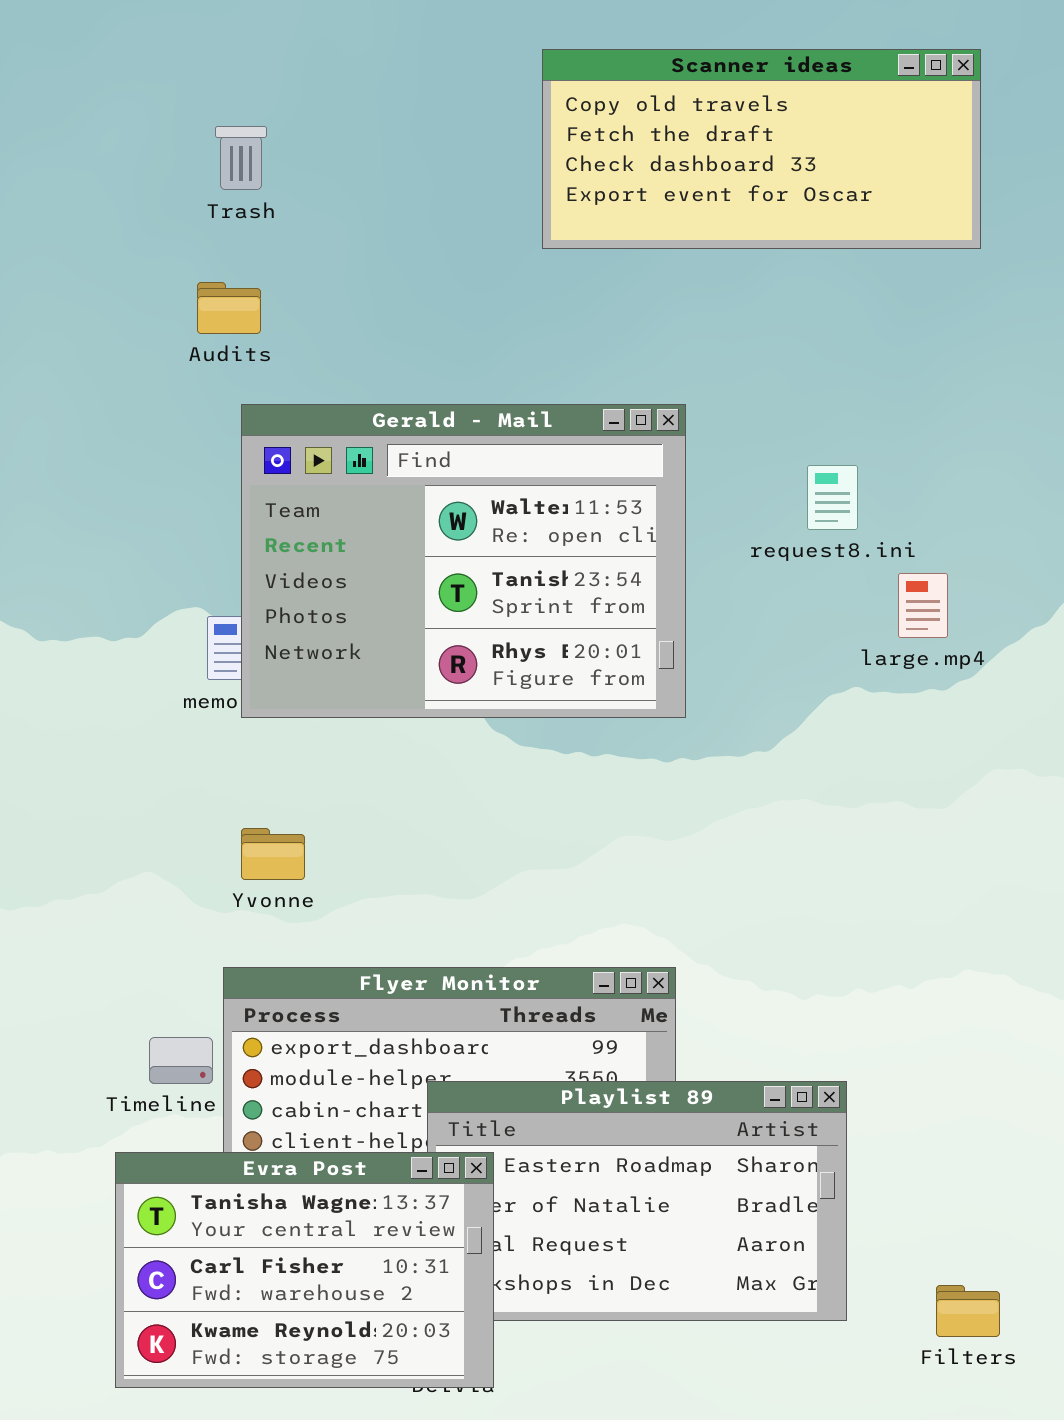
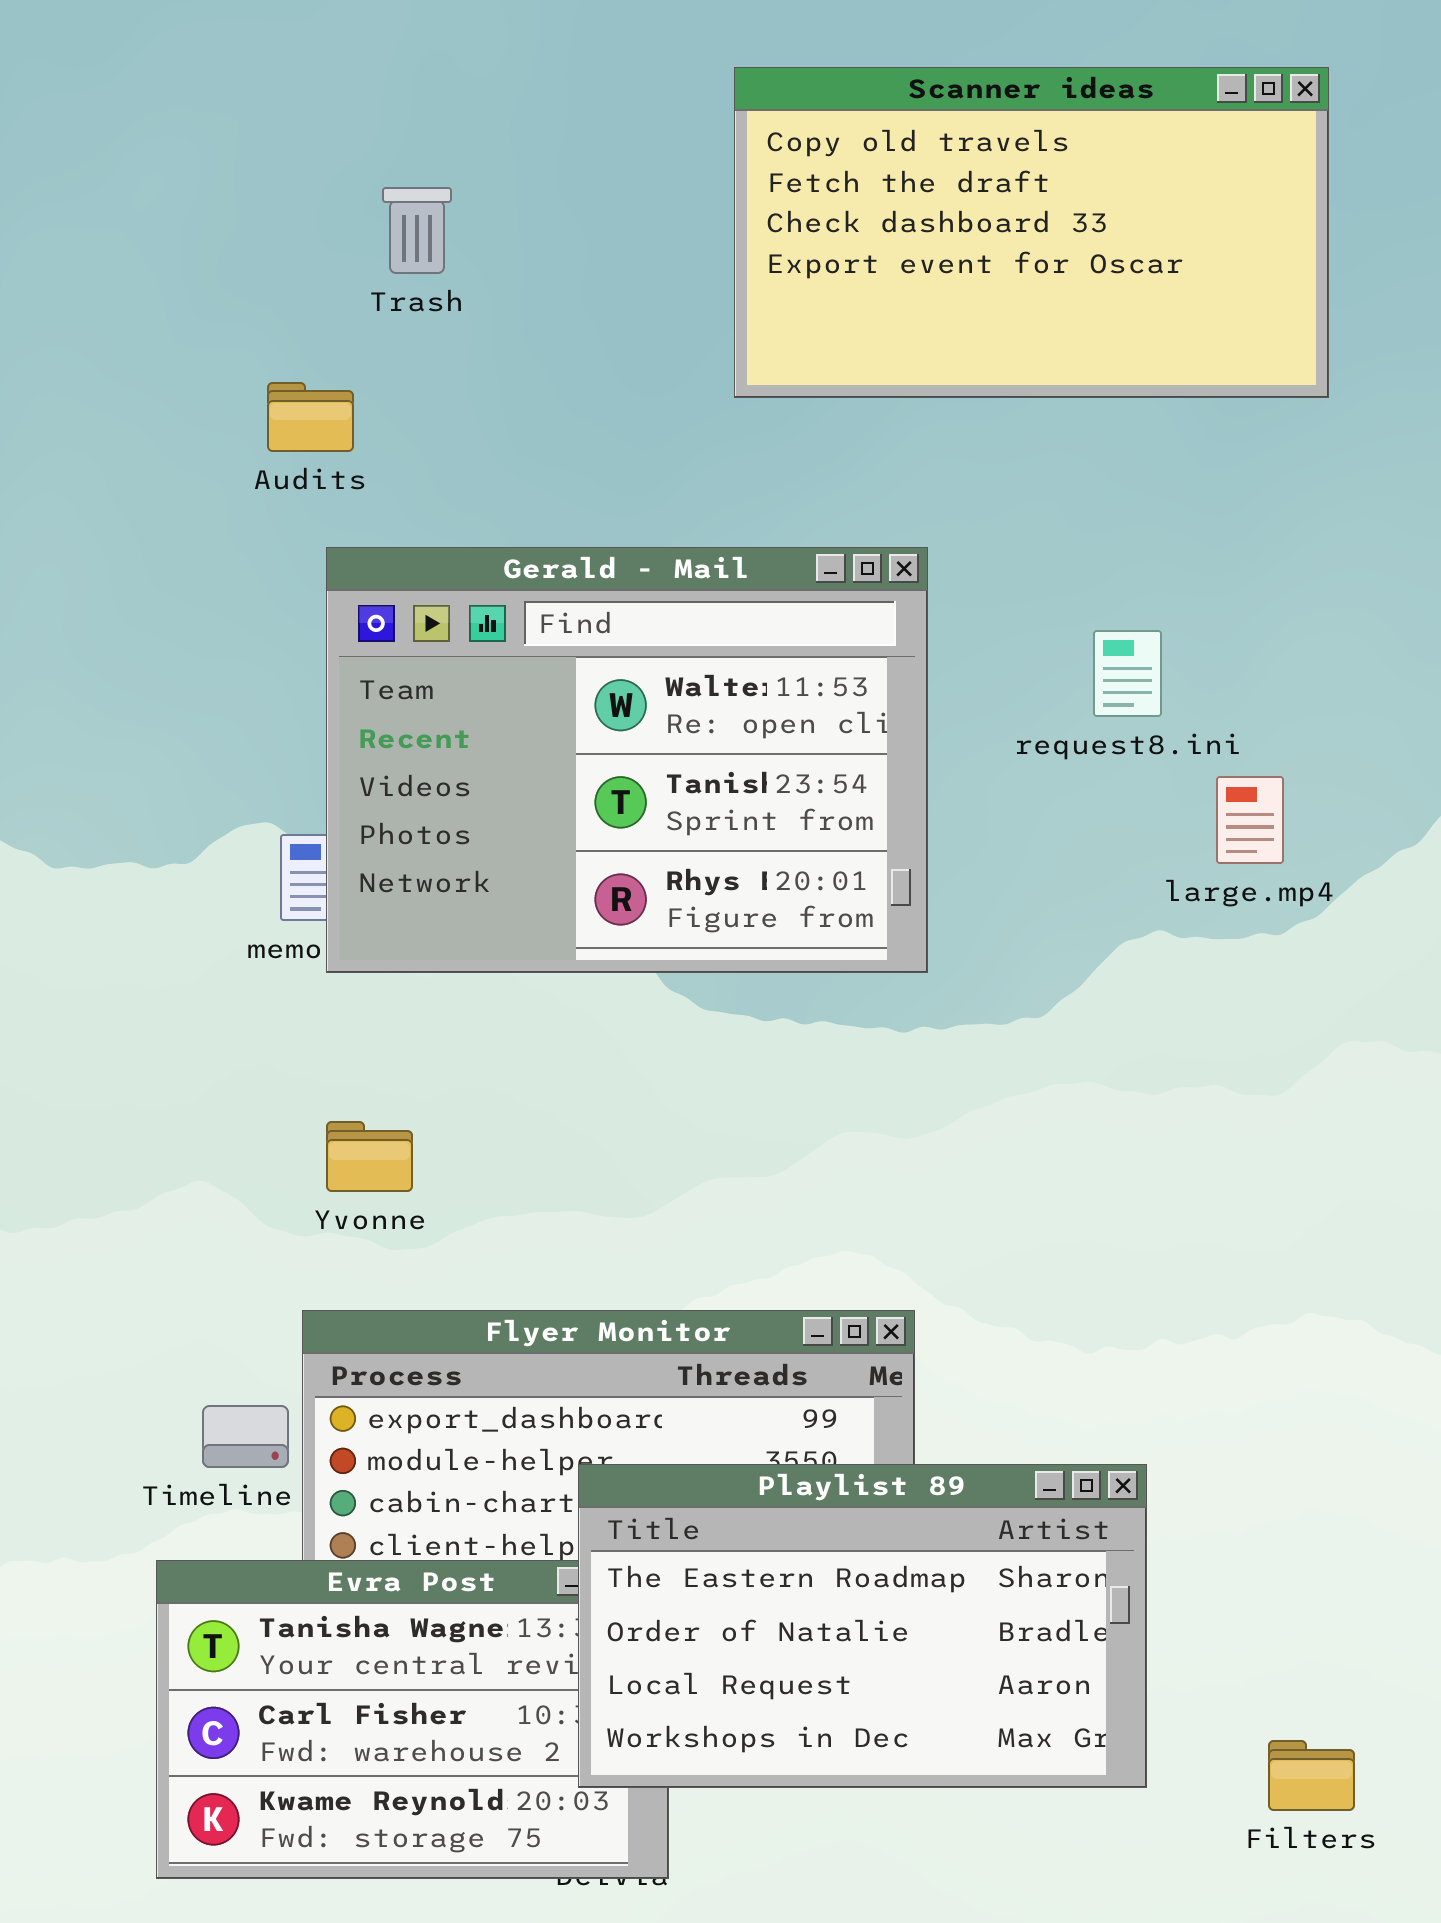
Scanner ideas: [542,49,981,249] -> [734,67,1329,398], resized
Trash: [215,126,267,190] -> [382,187,452,274], moved
Playlist 89: [427,1081,847,1321] -> [578,1464,1147,1788], raised

